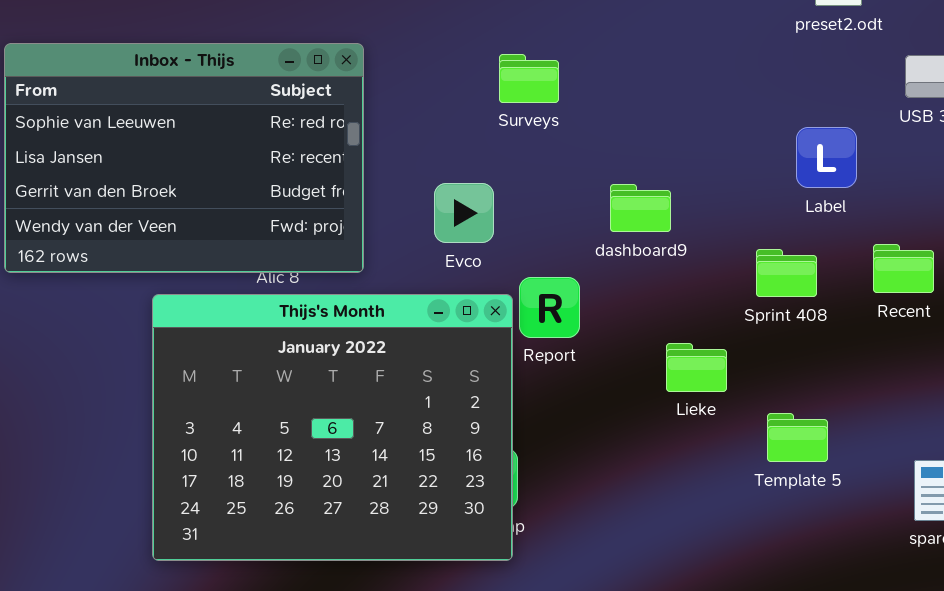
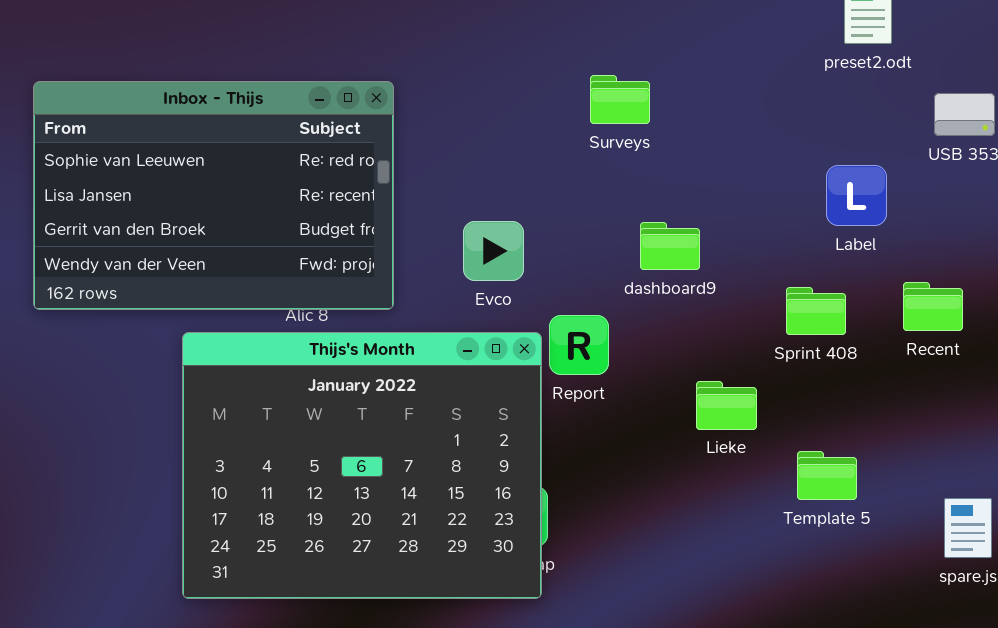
Surveys: [499,54,559,103] -> [590,75,650,124], moved

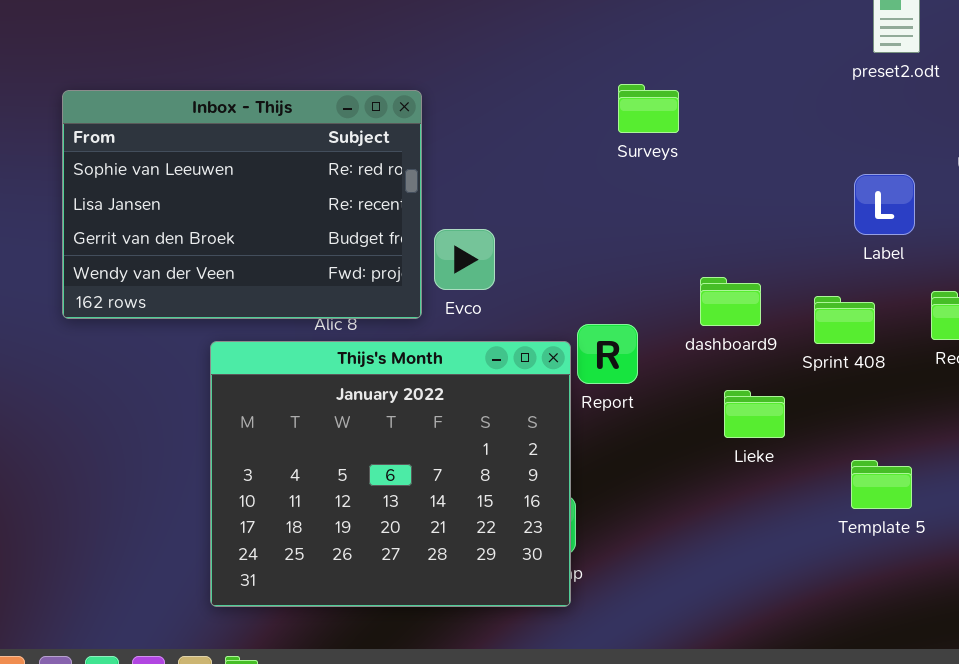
Evco: [463,221,524,281] -> [434,229,495,290], moved
dashboard9: [640,222,700,270] -> [700,277,761,326], moved
Template 5: [797,451,857,500] -> [851,460,912,509], moved

